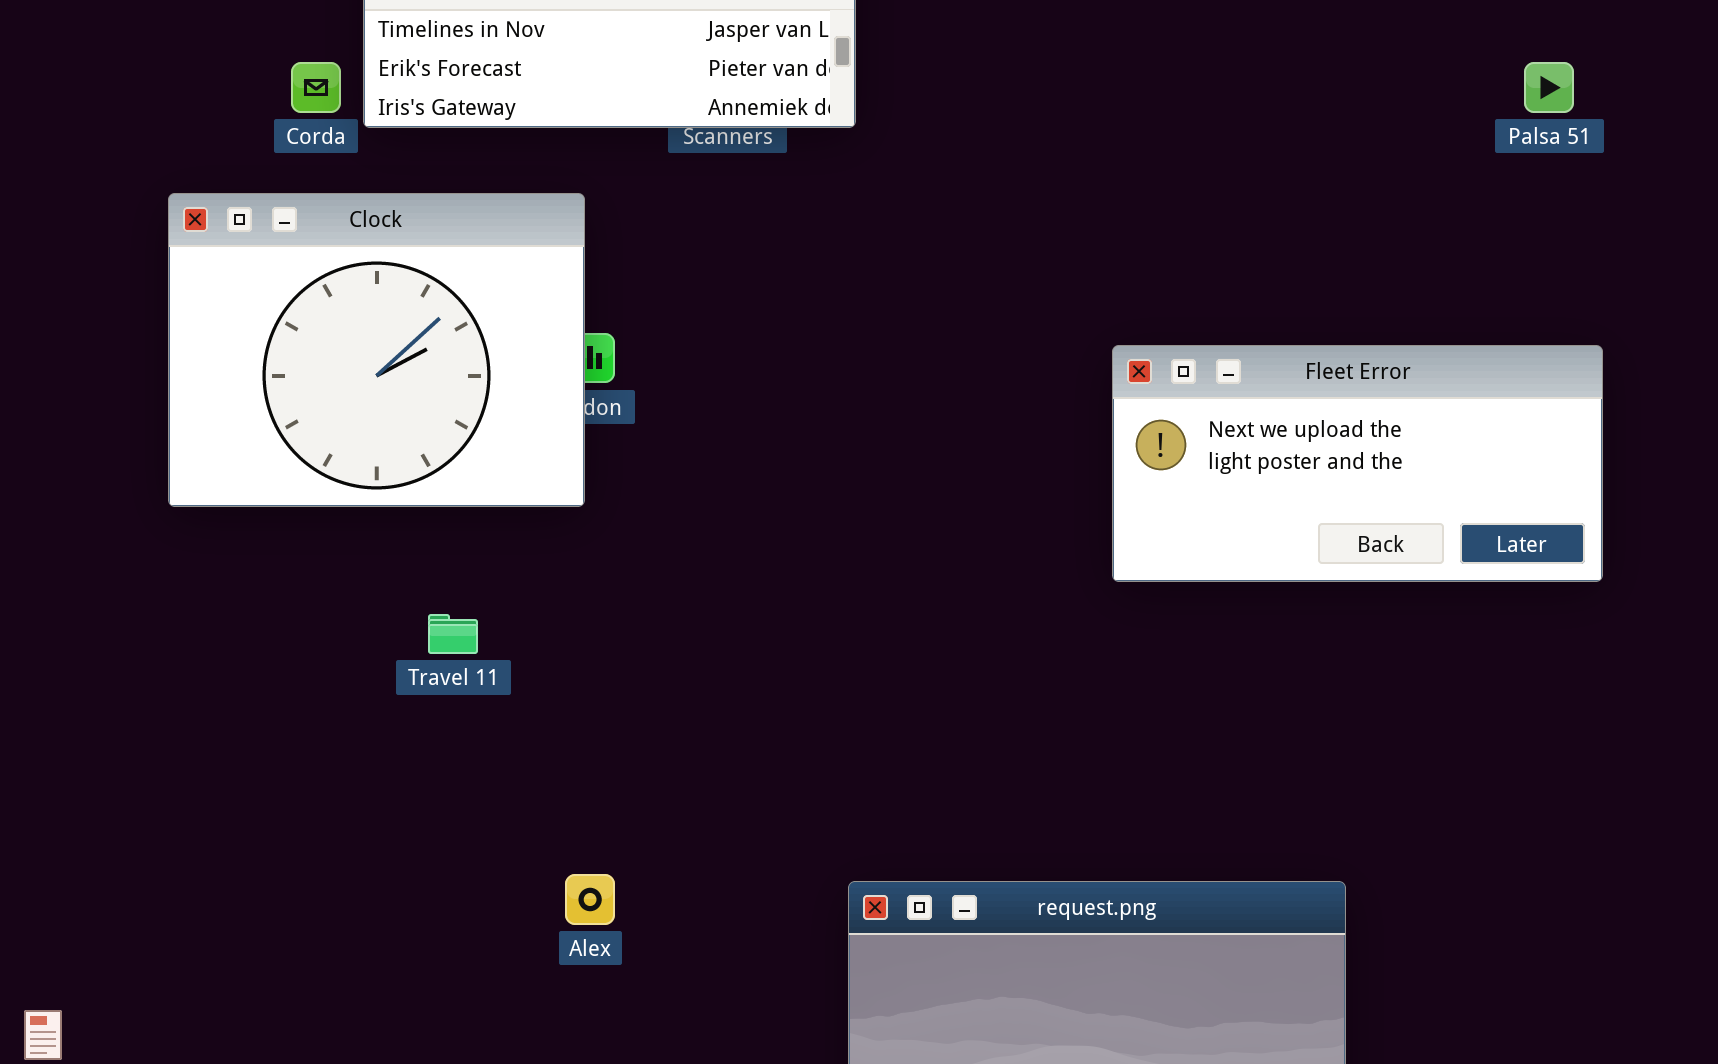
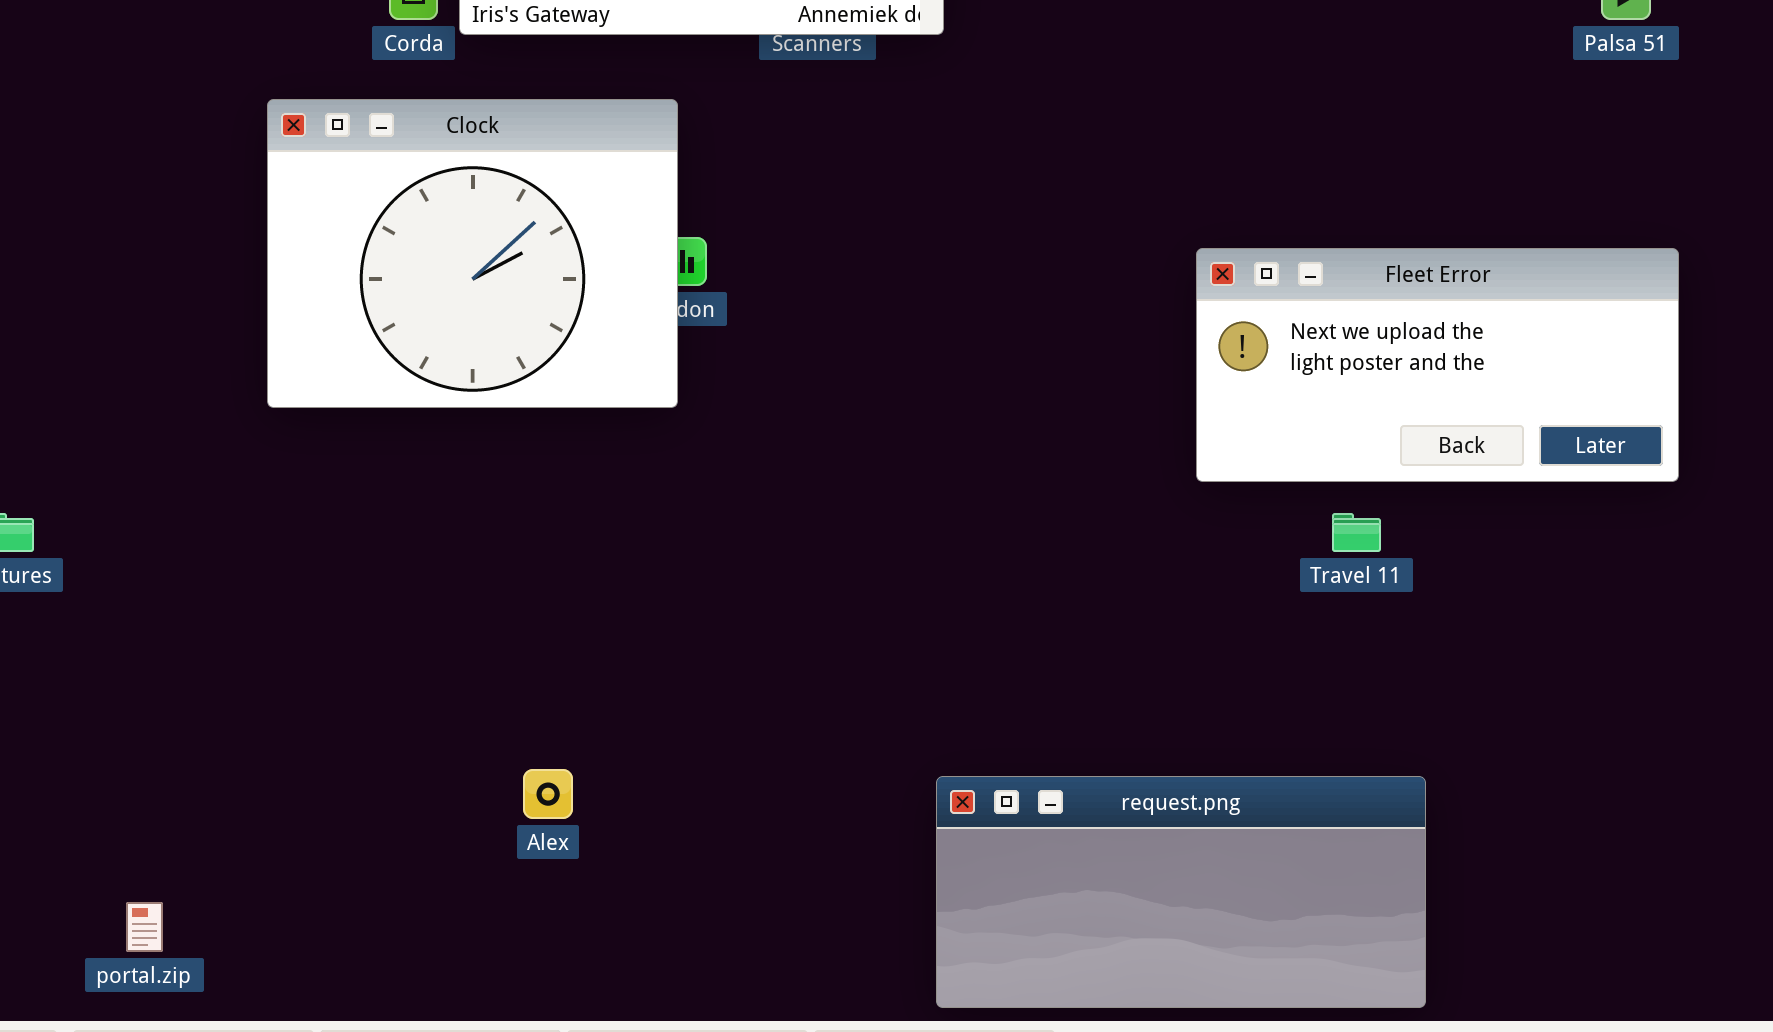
Travel 11: [428,614,478,654] -> [1332,513,1381,552], moved
Alex: [565,874,615,925] -> [523,769,573,819], moved

